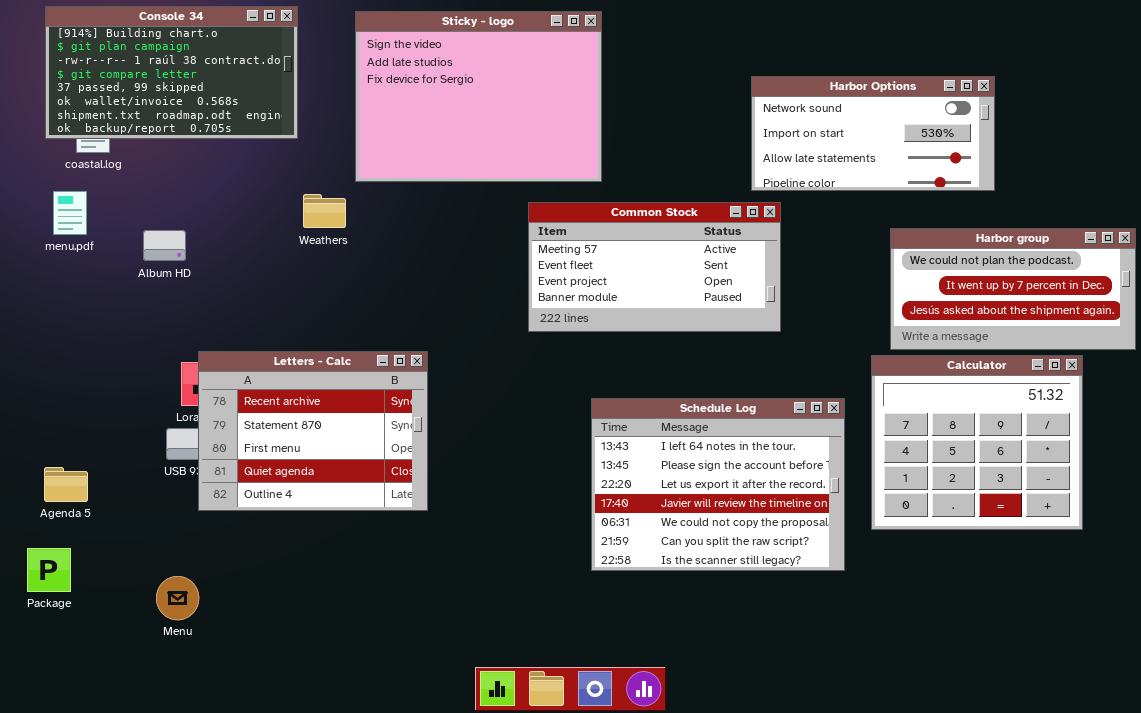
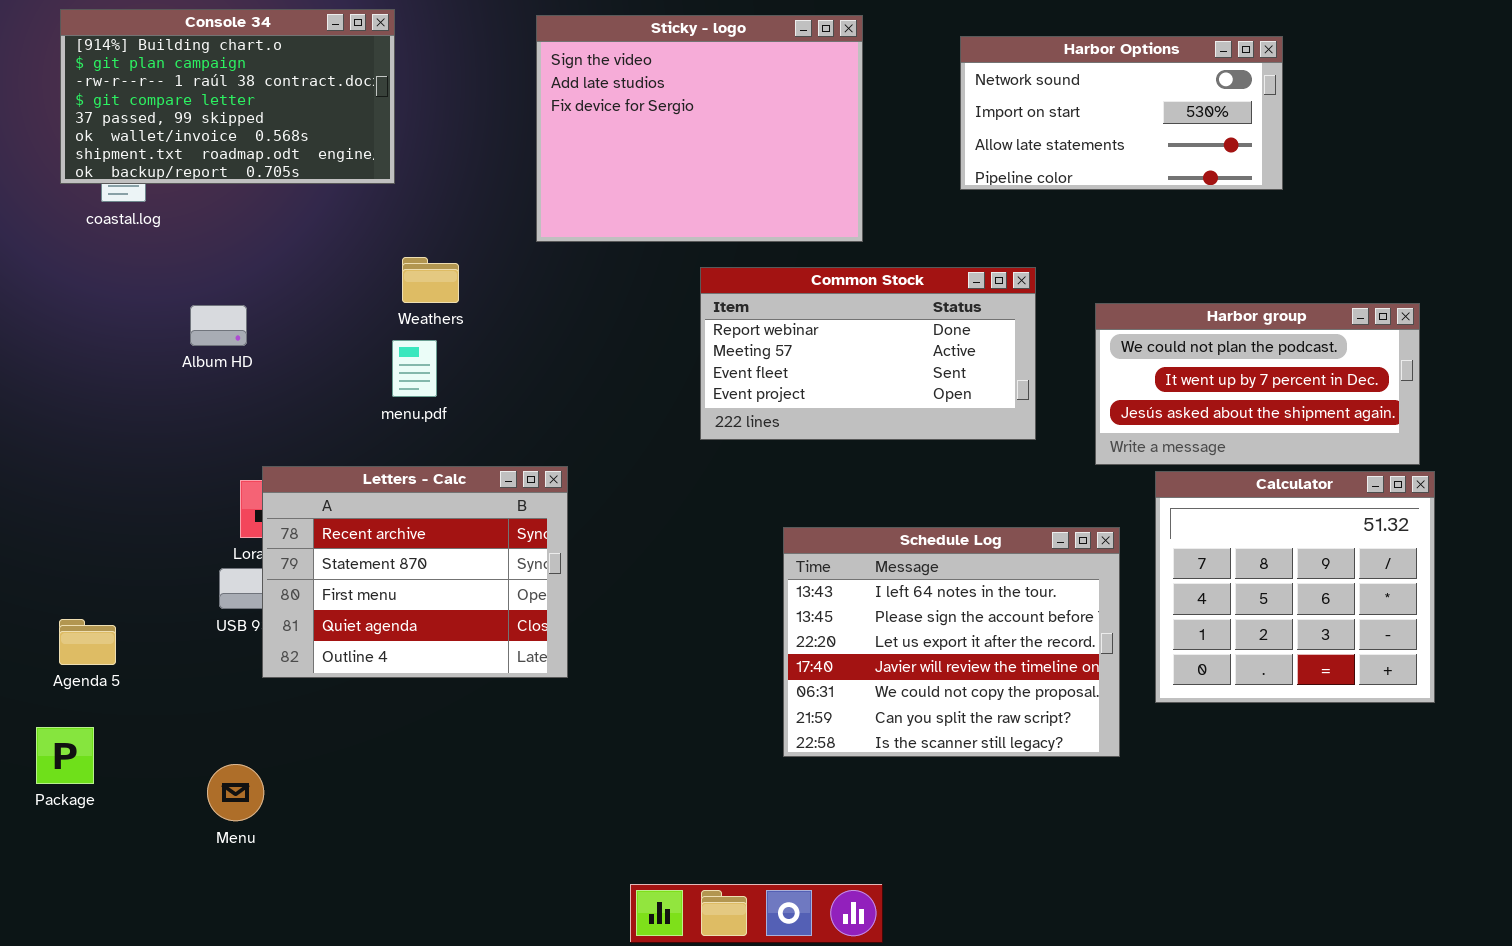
Sticky - logo: [355,11,602,182] -> [536,15,863,242], moved
Harbor Options: [751,76,995,191] -> [960,36,1283,190], moved
menu.pdf: [53,191,87,235] -> [392,340,437,397], moved
Common Stock: [528,202,781,332] -> [700,267,1036,440], scrolled up 1 row
Harbor group: [890,228,1136,350] -> [1095,303,1420,465], moved

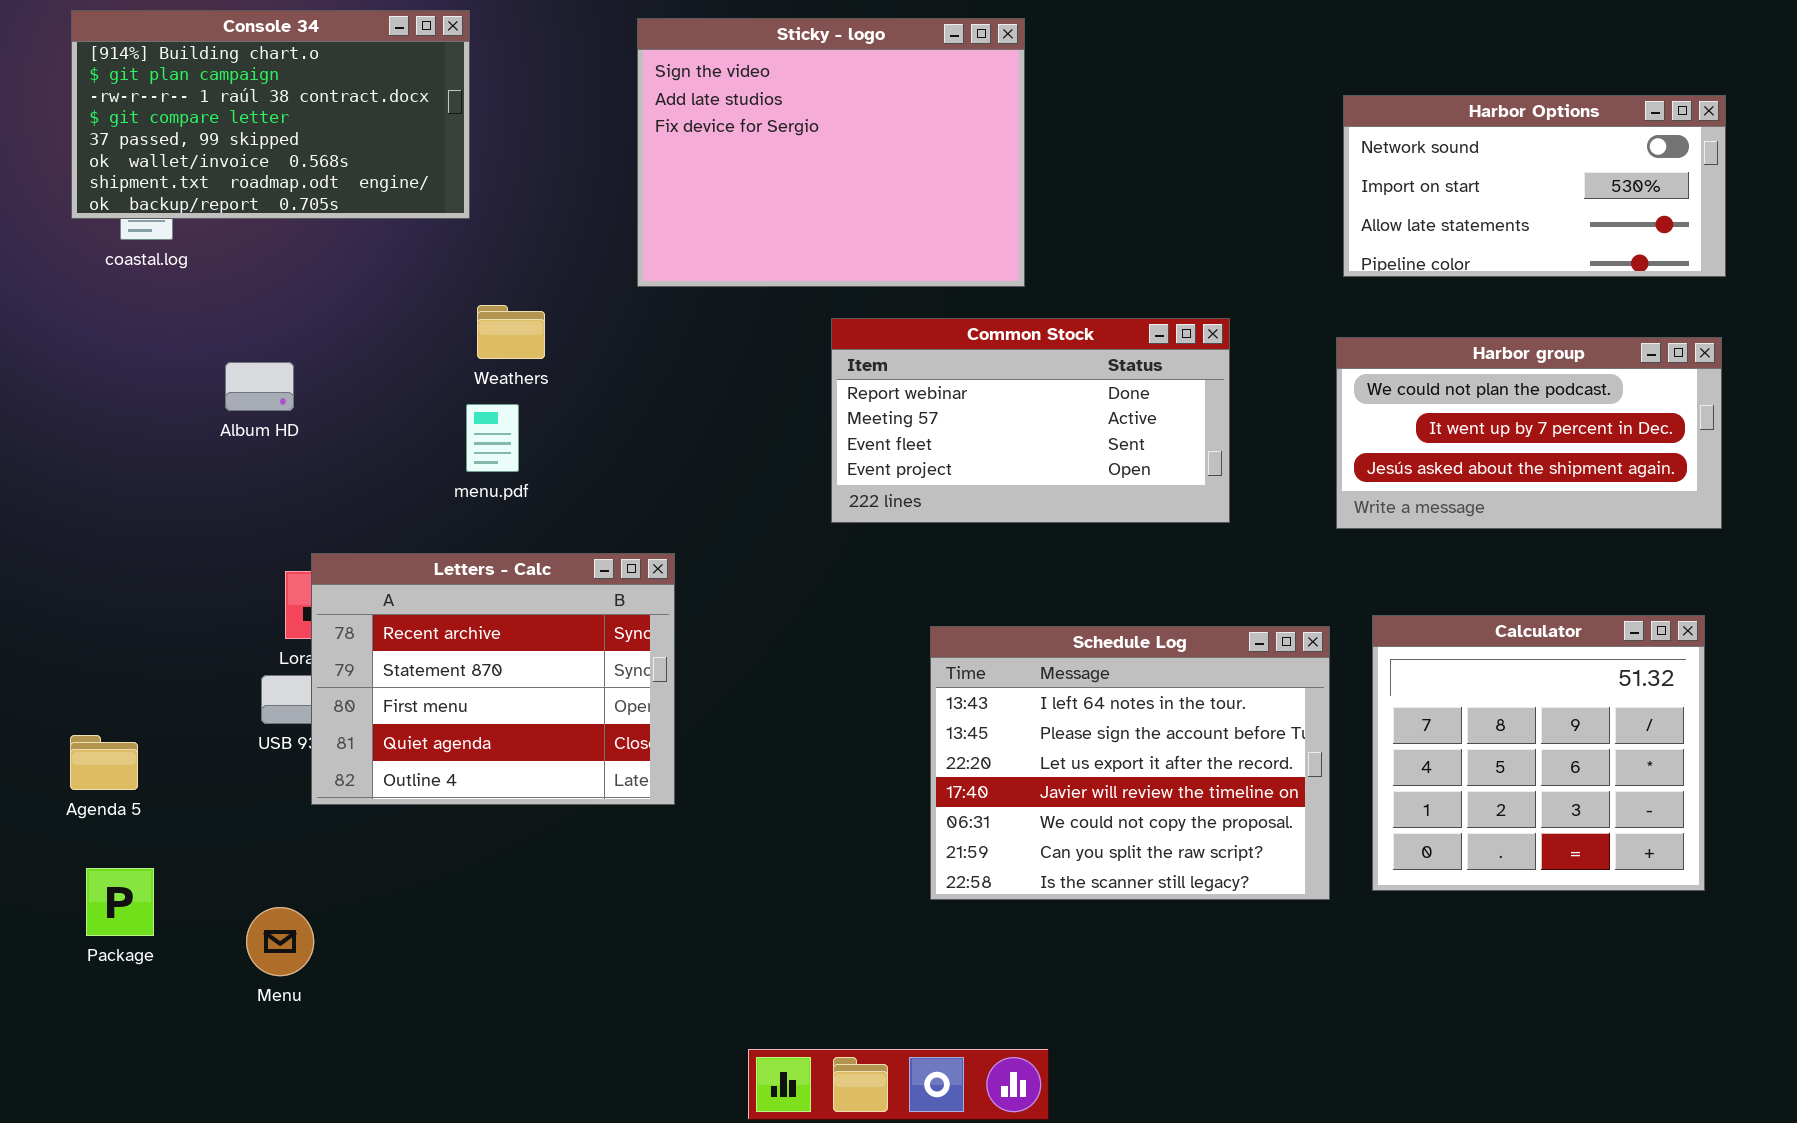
Harbor Options: [960,36,1283,190] -> [1343,95,1726,277], moved
Harbor group: [1095,303,1420,465] -> [1336,337,1722,529], moved
Calculator: [1155,471,1435,703] -> [1372,615,1705,891], moved
Package: [36,727,94,784] -> [86,868,154,936], moved

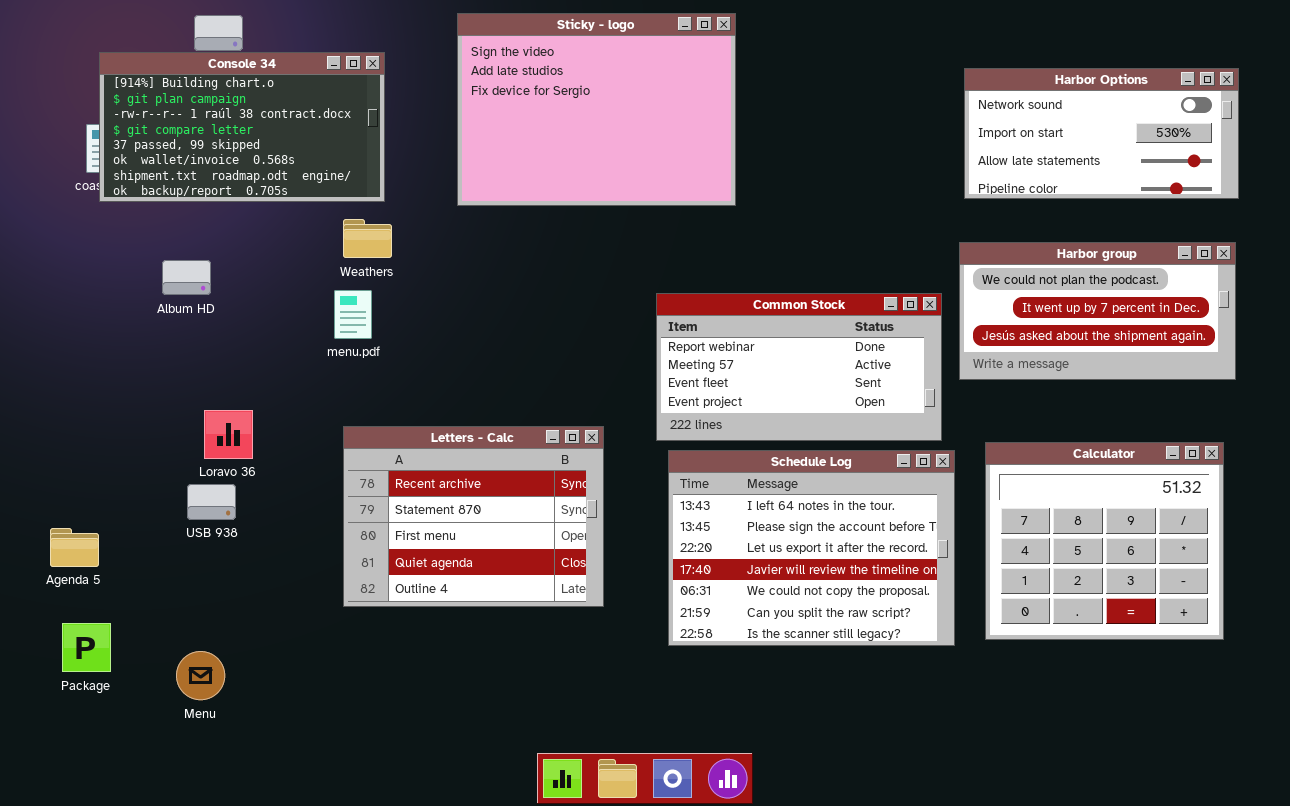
Console 34: [71,10,470,219] -> [99,52,385,202], moved
Common Stock: [831,318,1230,523] -> [656,293,942,441], moved
Letters - Calc: [311,553,675,805] -> [343,426,604,607], moved

